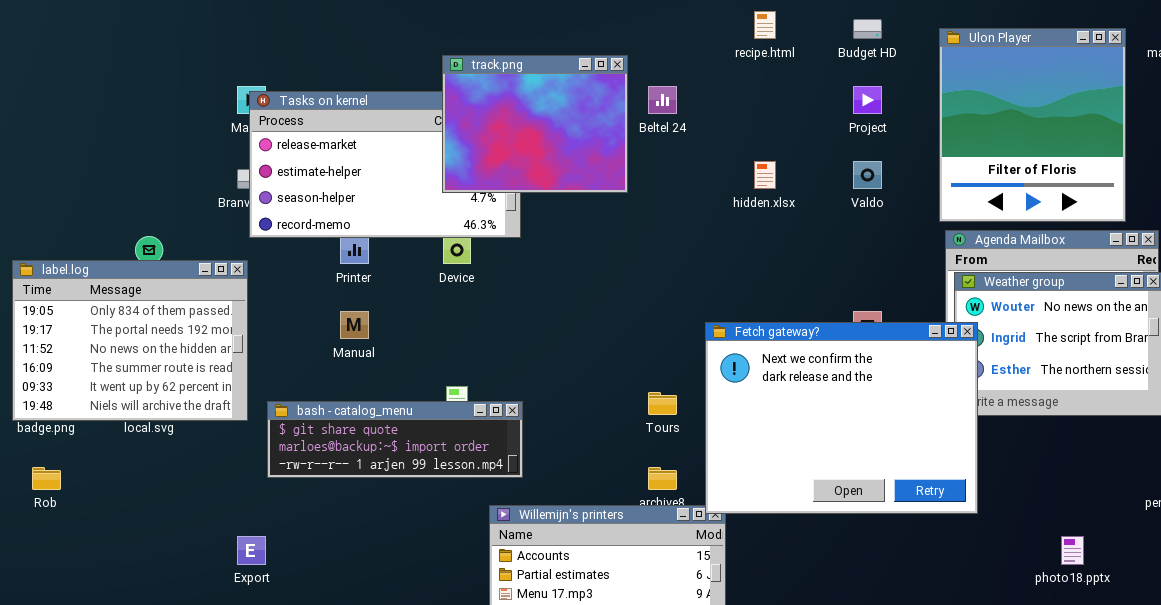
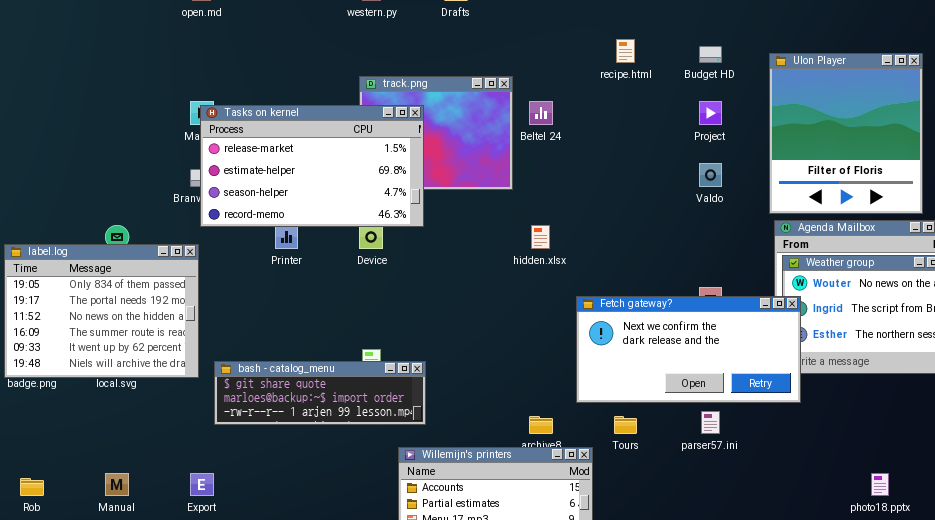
Tasks on kernel: [249,91,521,238] -> [200,105,424,227], raised
hidden.xlsx: [754,161,776,189] -> [531,225,550,249], moved
Manual: [340,311,369,339] -> [105,473,129,496], moved
Fetch gateway?: [705,322,978,514] -> [576,296,801,403], resized
Tours: [648,392,677,415] -> [614,416,637,434], moved
Rob: [32,467,61,490] -> [20,478,44,496], moved

